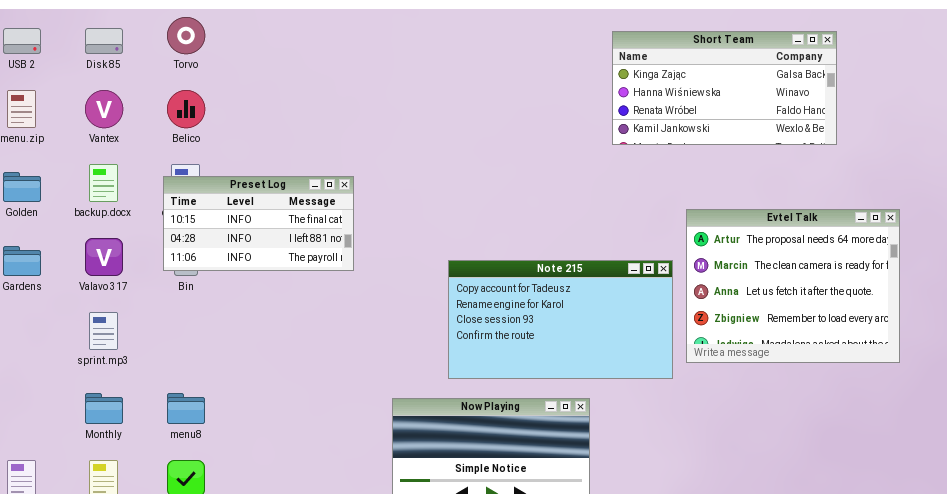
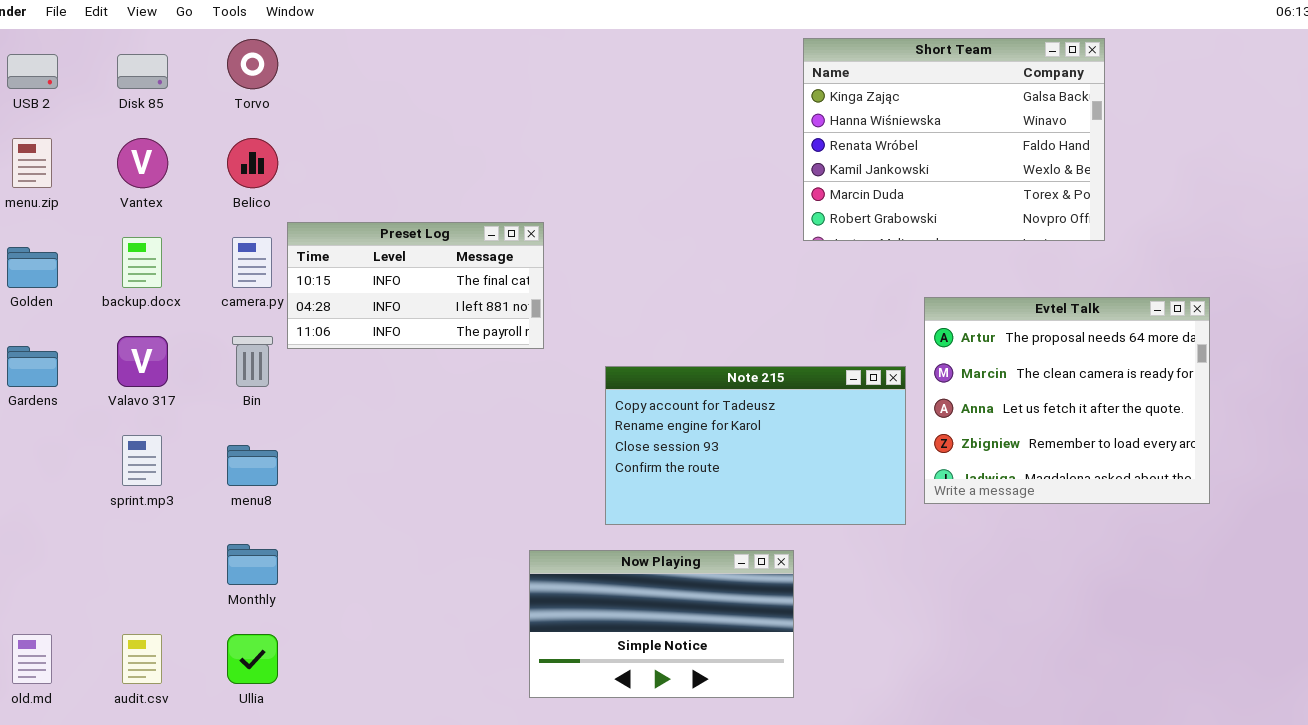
Short Team: [612,31,837,145] -> [803,38,1105,241], moved, resized
Preset Log: [163,176,354,271] -> [287,222,544,349], moved
Monthly: [85,393,123,424] -> [227,544,278,585], moved
menu8: [167,393,205,424] -> [227,445,278,486], moved

